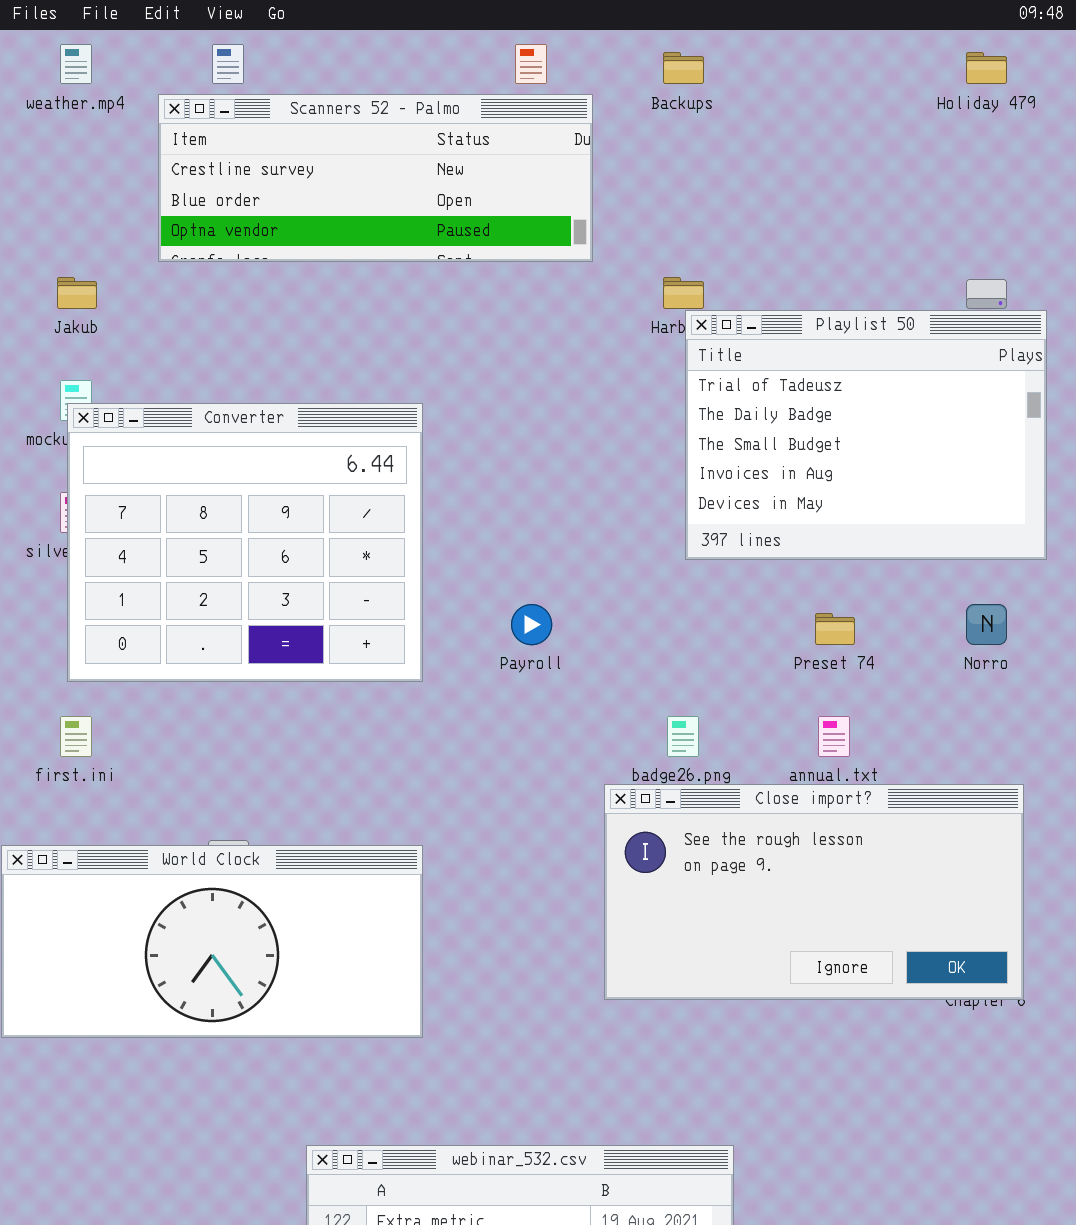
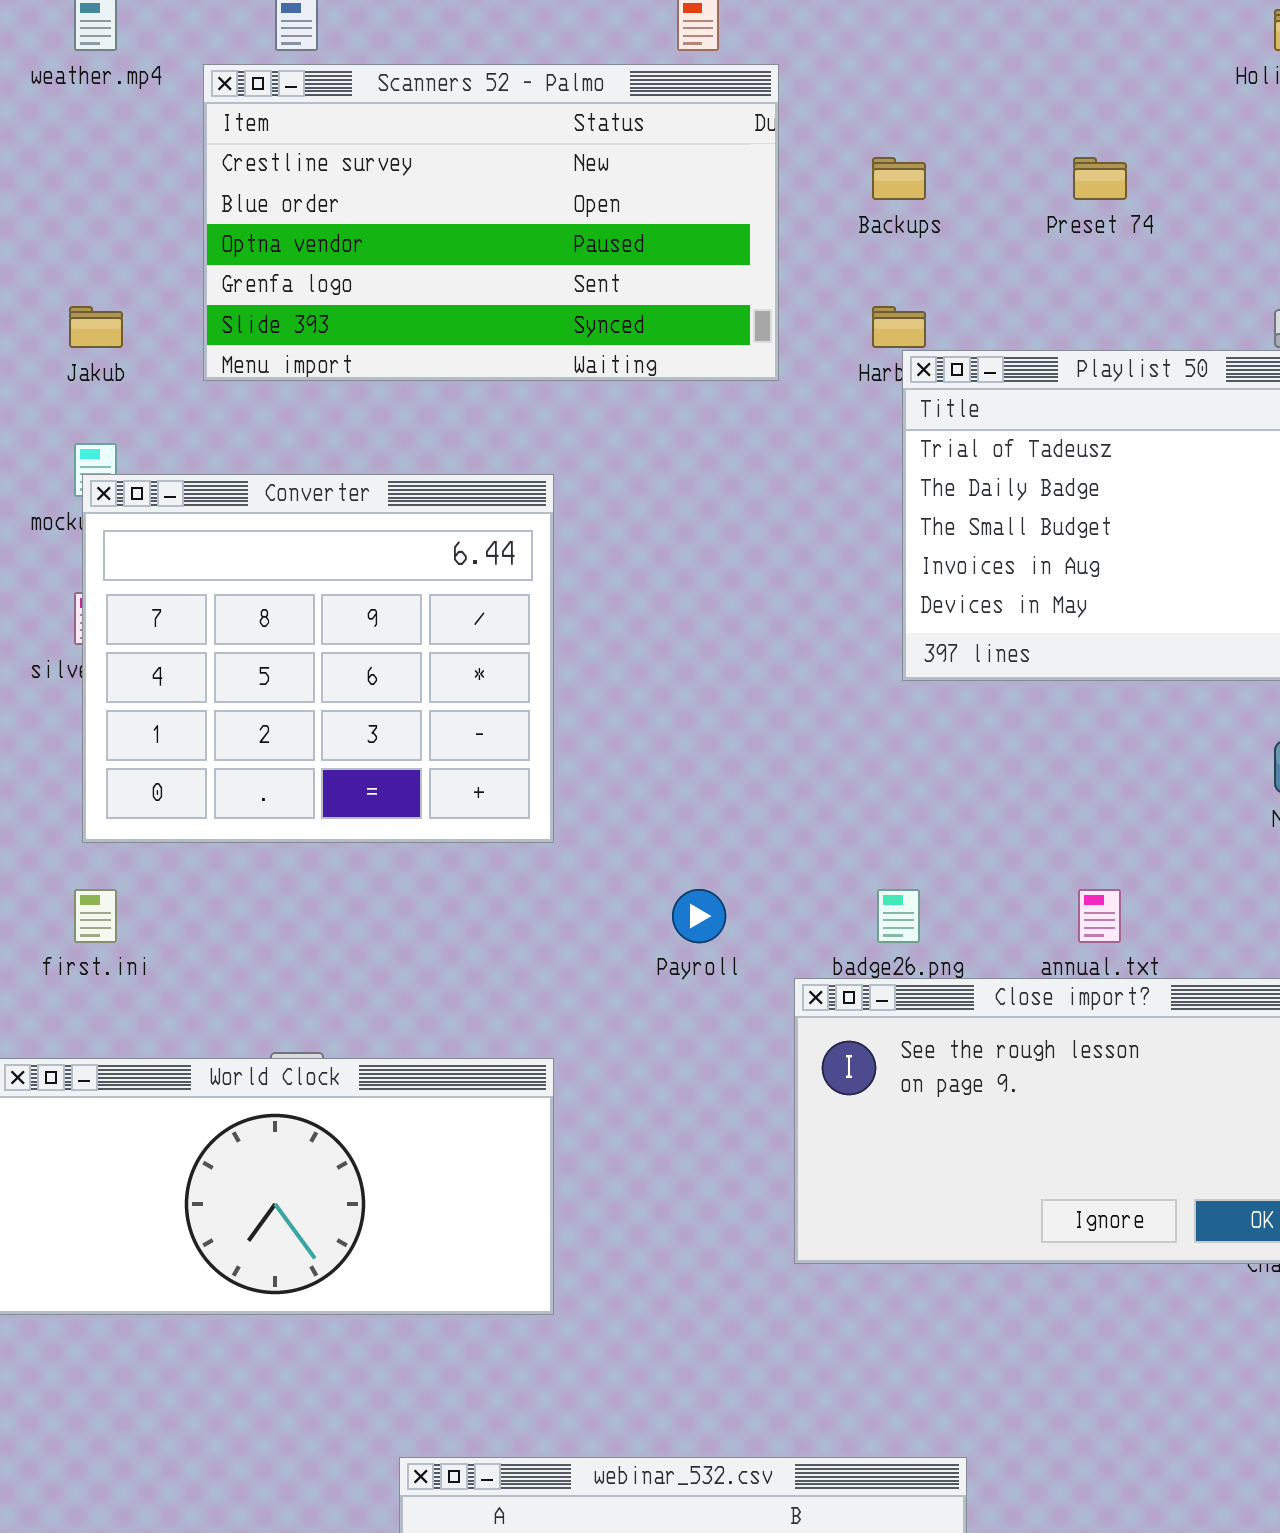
Backups: [663,52,704,84] -> [872,157,926,200], moved
Scanners 52 - Palmo: [158,94,593,262] -> [203,64,779,381], resized
Payroll: [511,604,552,645] -> [672,889,726,943], moved
Preset 74: [815,613,855,645] -> [1073,157,1127,200], moved

